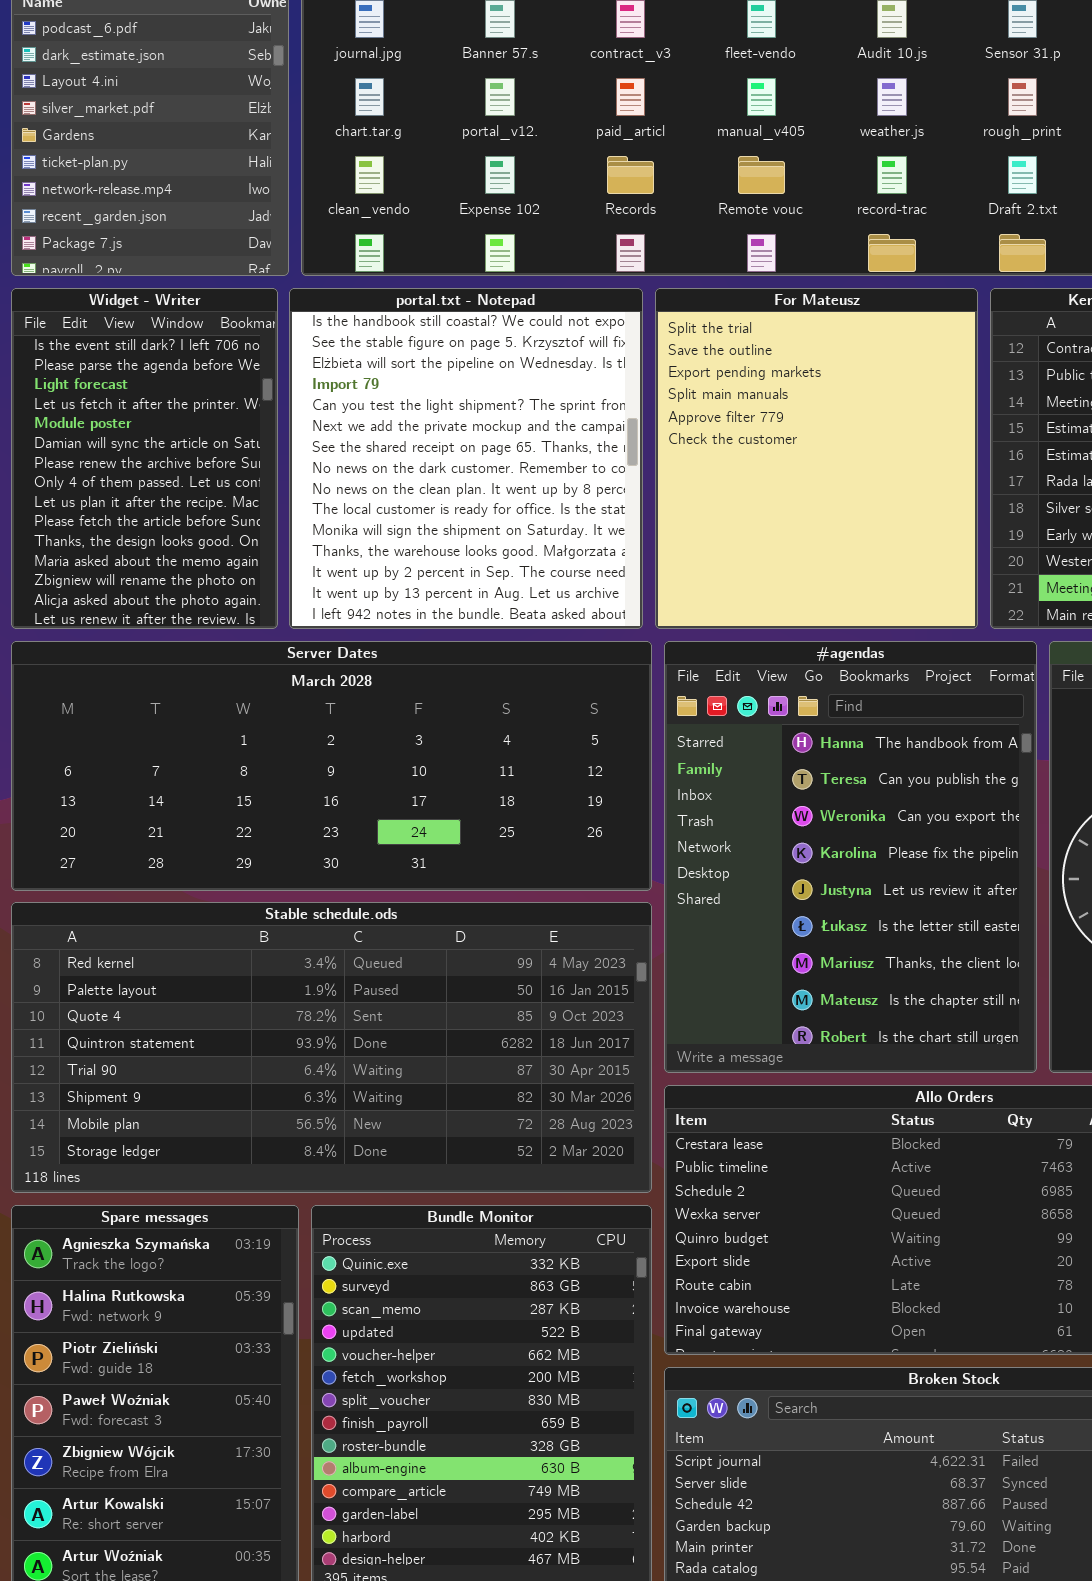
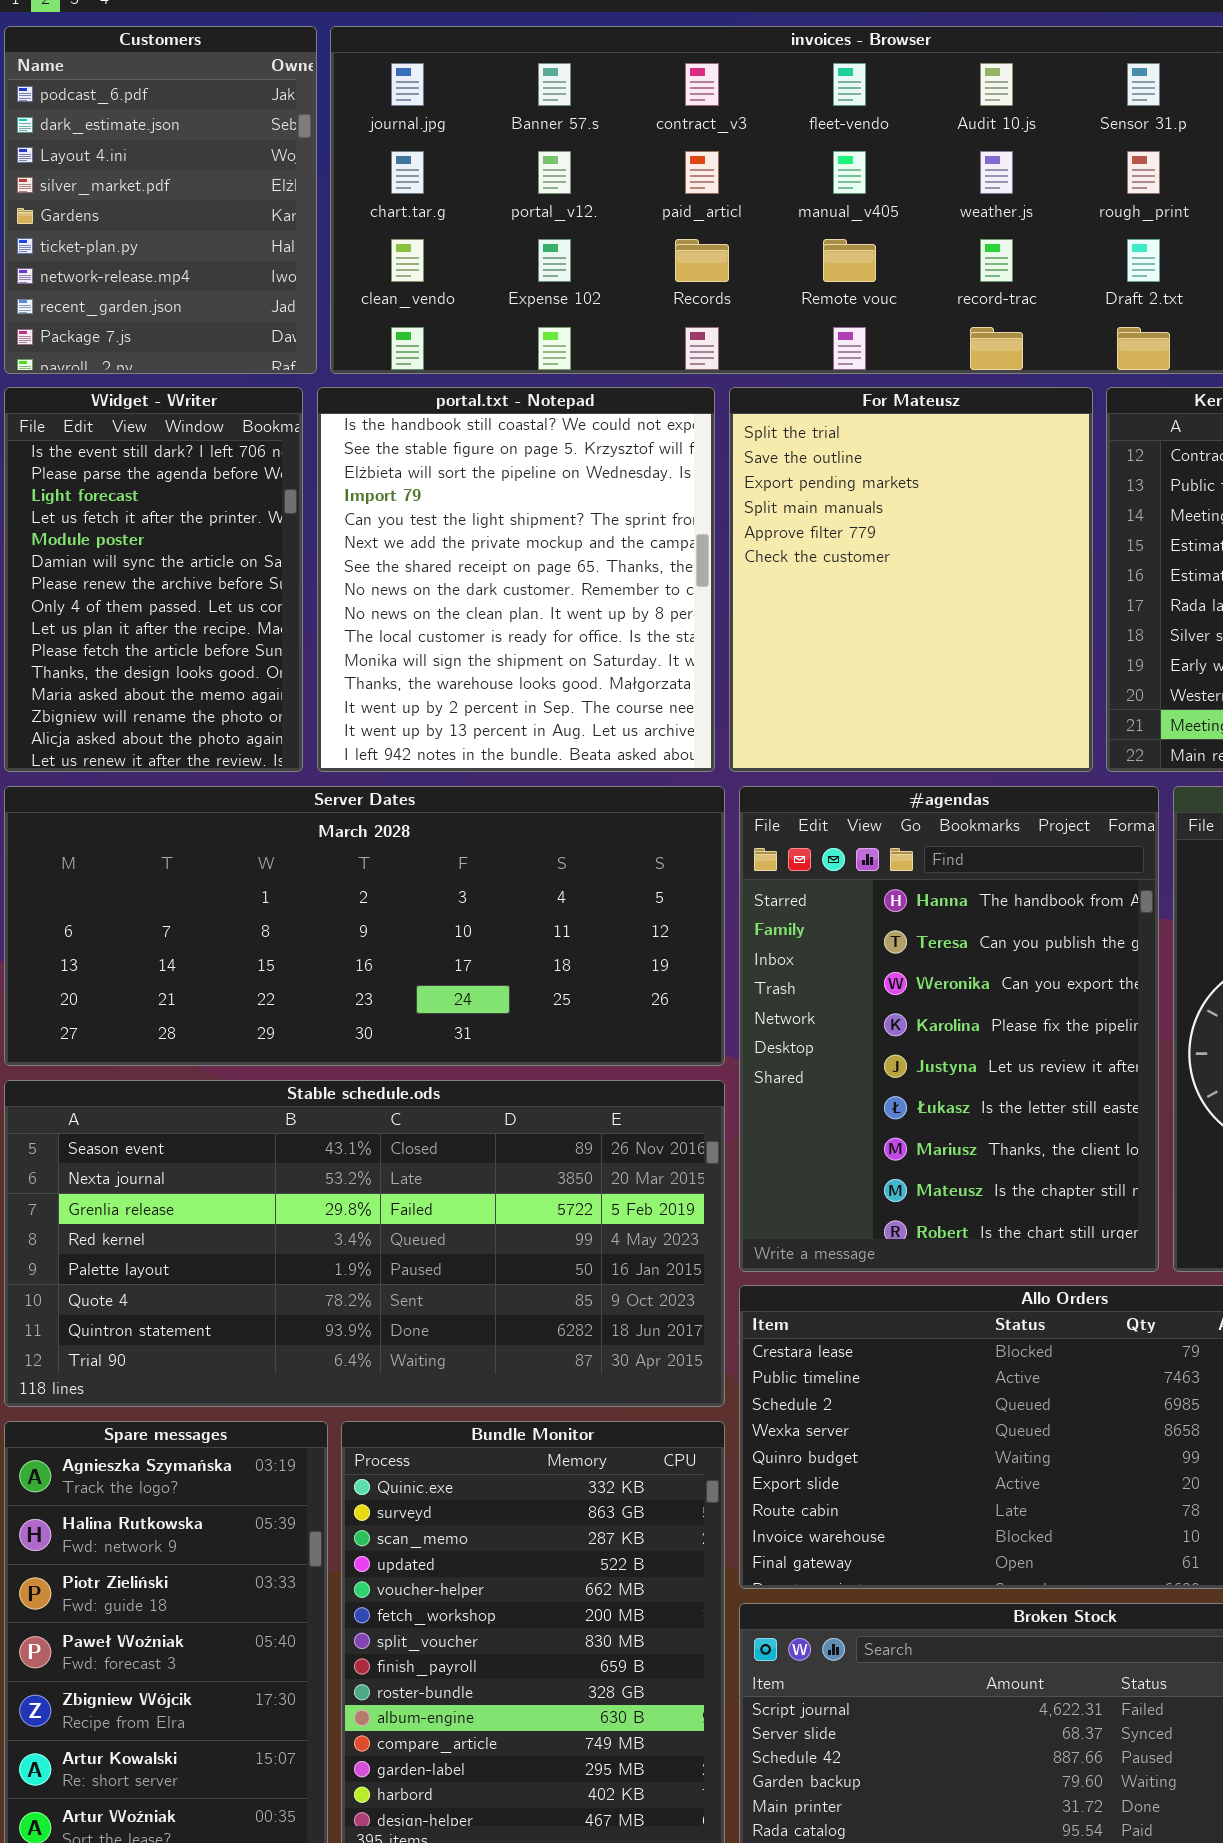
Stable schedule.ods: [11,902,652,1193] -> [4,1080,725,1407], scrolled up 3 rows

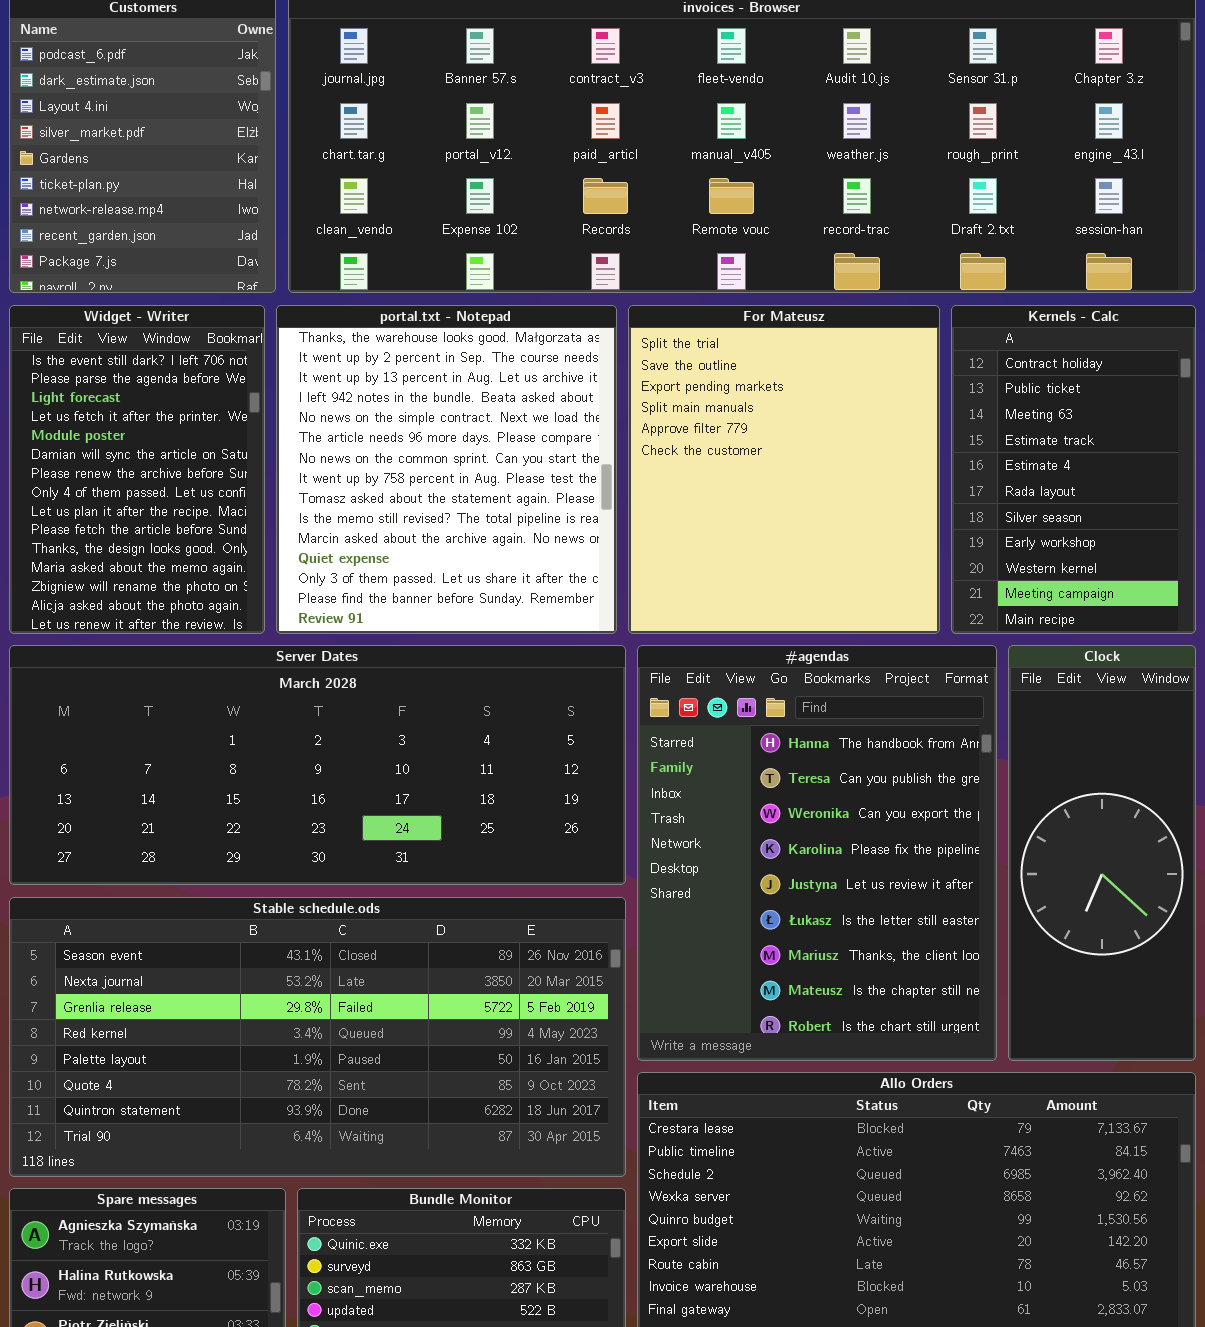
portal.txt - Notepad: [317,387,715,772] -> [276,305,617,634], scrolled down 11 rows

